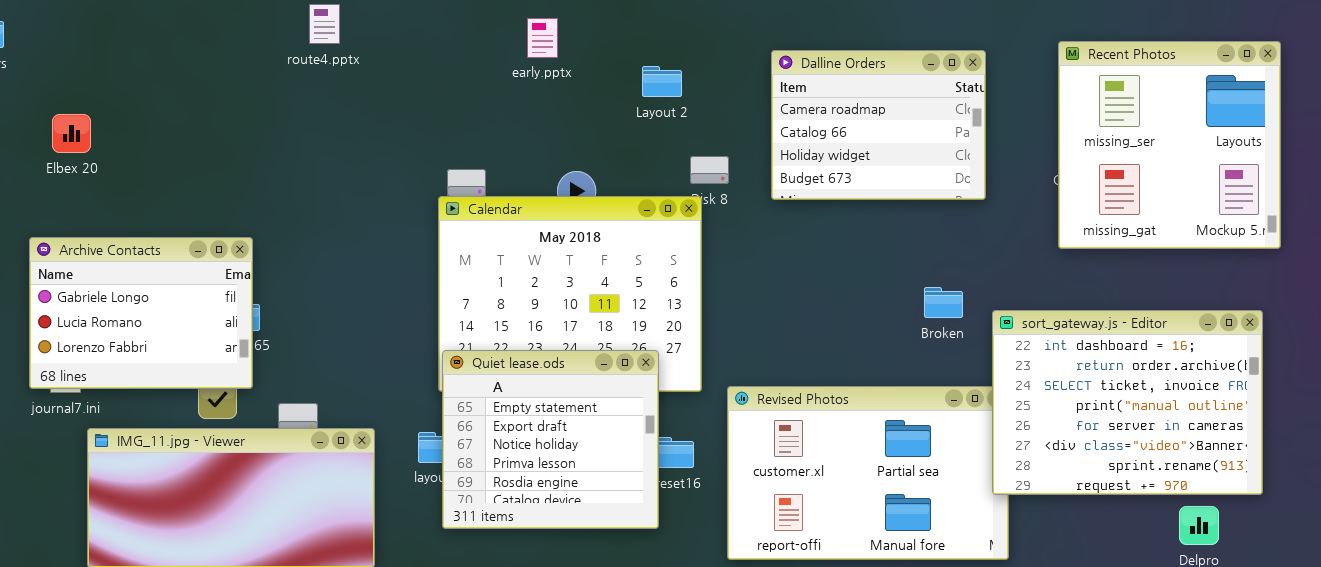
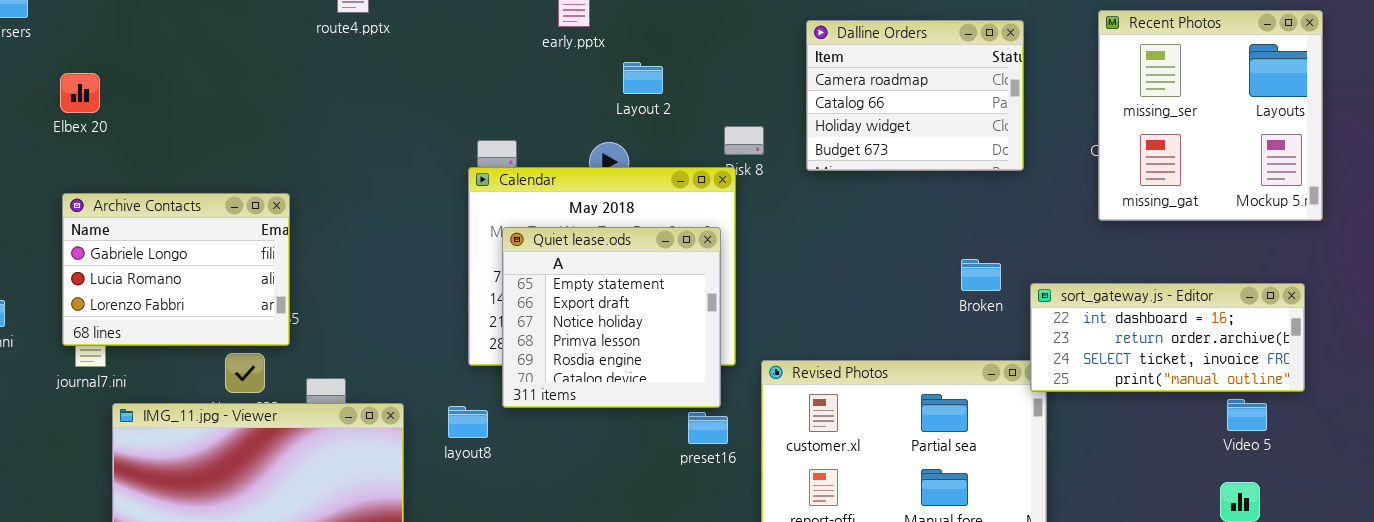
Layout 2: [642,66,682,97] -> [623,62,663,94], moved
Elbex 20: [52,114,91,153] -> [60,73,100,113], moved
Archive Contacts: [29,237,253,389] -> [62,193,290,346], moved
sort_gateway.js - Editor: [992,310,1263,495] -> [1030,283,1305,392], resized
Quiet lease.ods: [442,350,659,529] -> [502,227,721,408], moved

